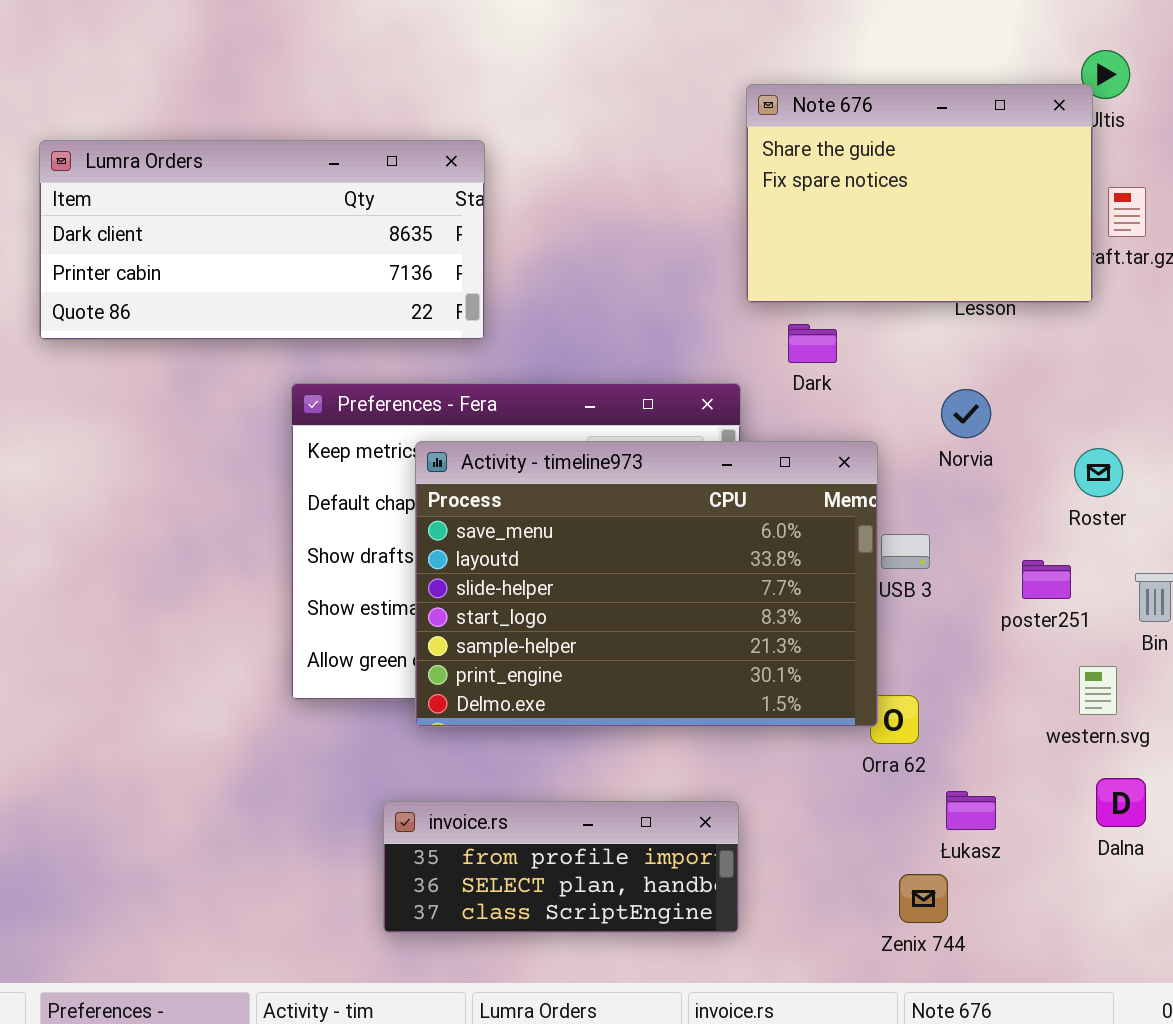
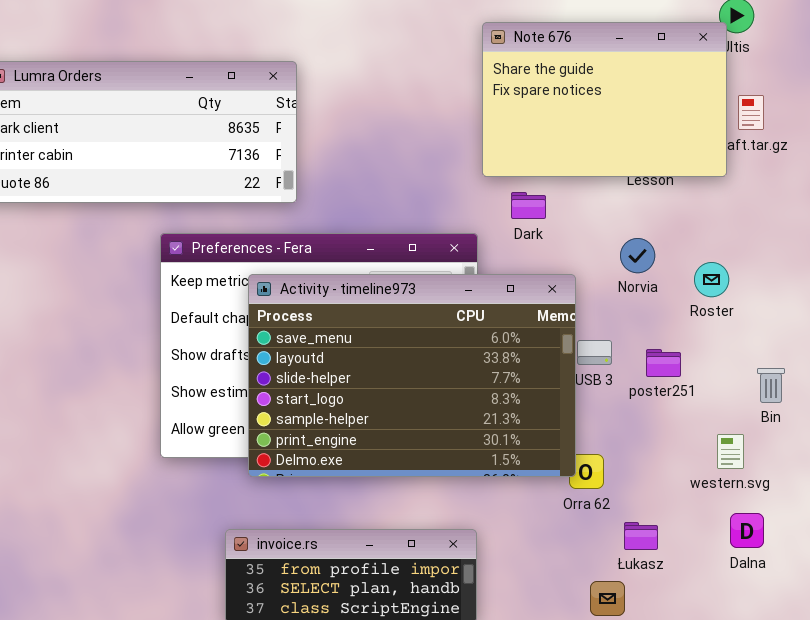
Roster: [1074,448,1123,497] -> [694,262,729,297], moved
poster251: [1022,560,1071,599] -> [646,349,681,377], moved

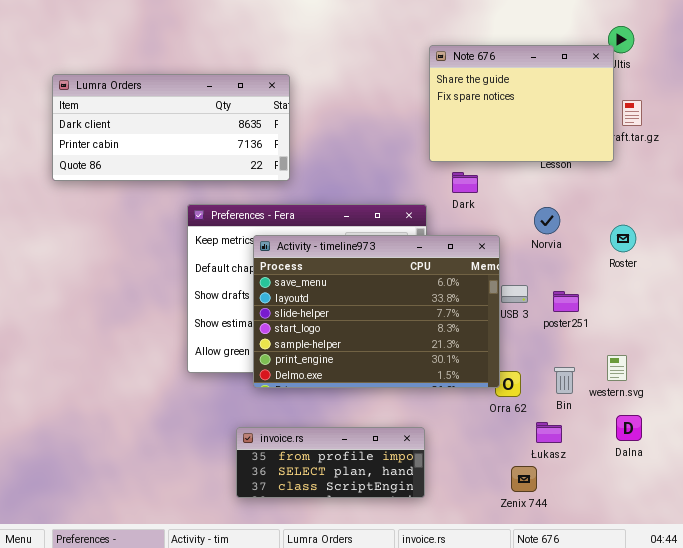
Roster: [694,262,729,297] -> [610,225,636,252], moved
Bin: [757,368,785,403] -> [554,367,575,394], moved

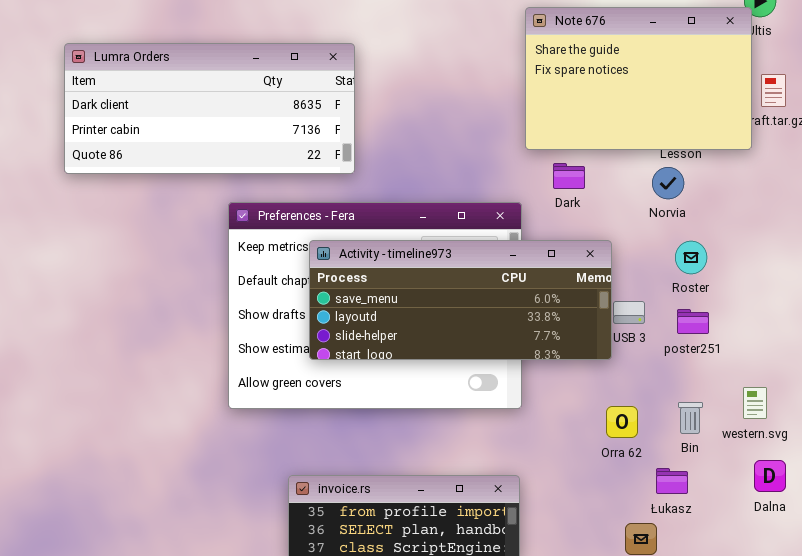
Norvia: [534,207,560,234] -> [652,167,684,199], moved
Roster: [610,225,636,252] -> [675,241,707,274], moved
Activity - timeline973: [253,235,500,388] -> [309,240,612,360], resized

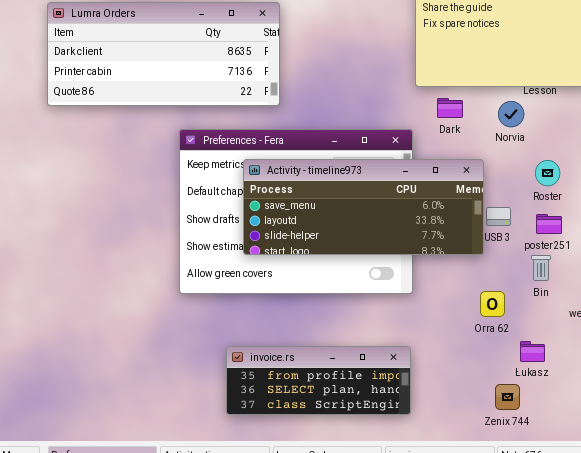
Norvia: [652,167,684,199] -> [498,101,524,127], moved
Bin: [678,402,703,434] -> [531,255,551,281], moved

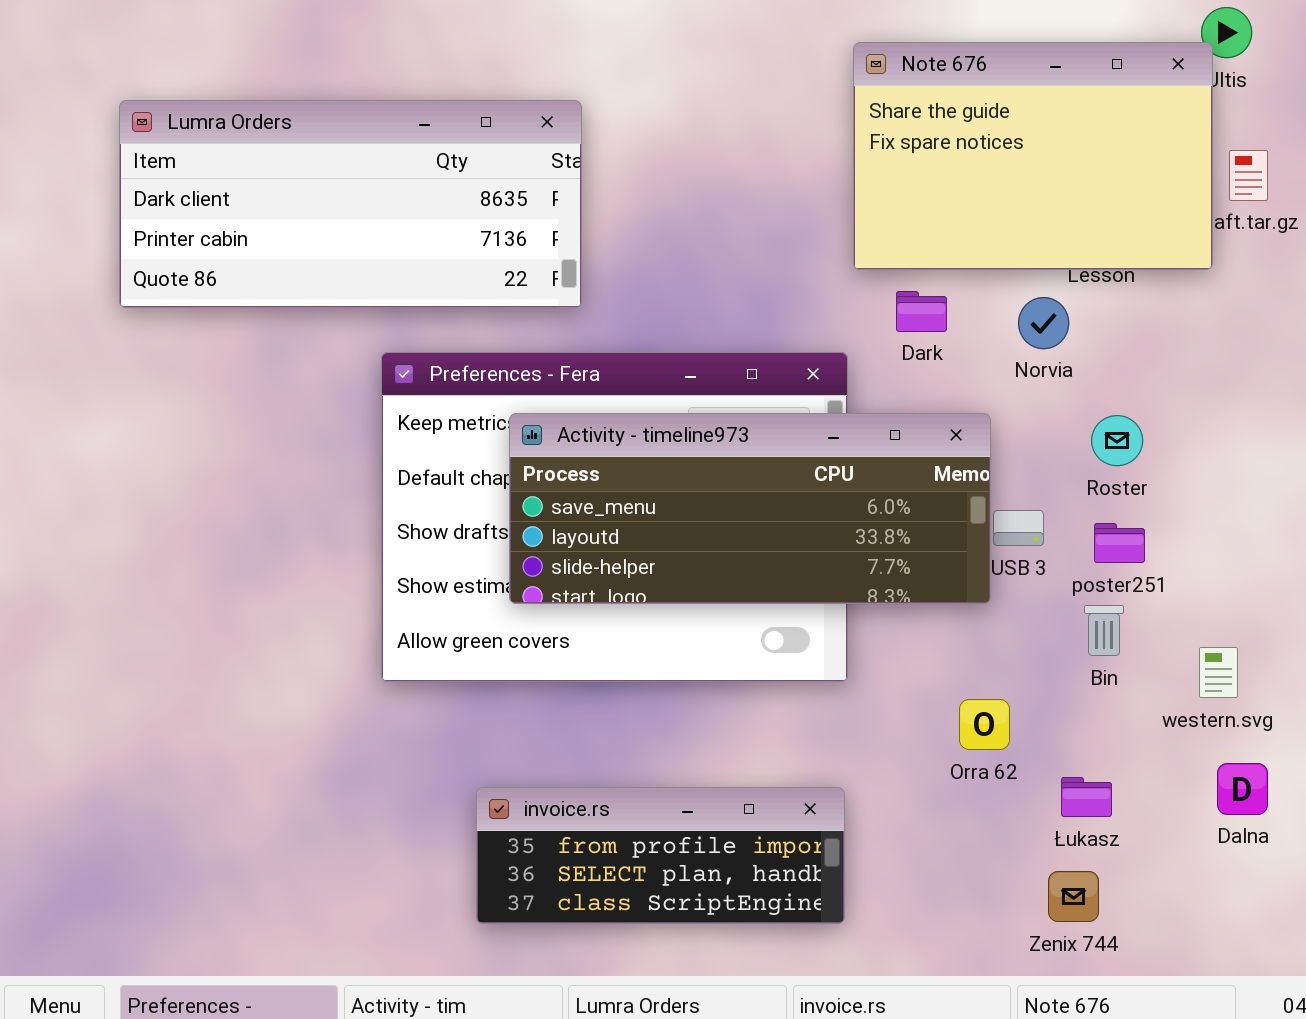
Orra 62: [480,291,505,317] -> [959,699,1010,750], moved
Zenix 744: [495,384,520,410] -> [1048,871,1099,922], moved

